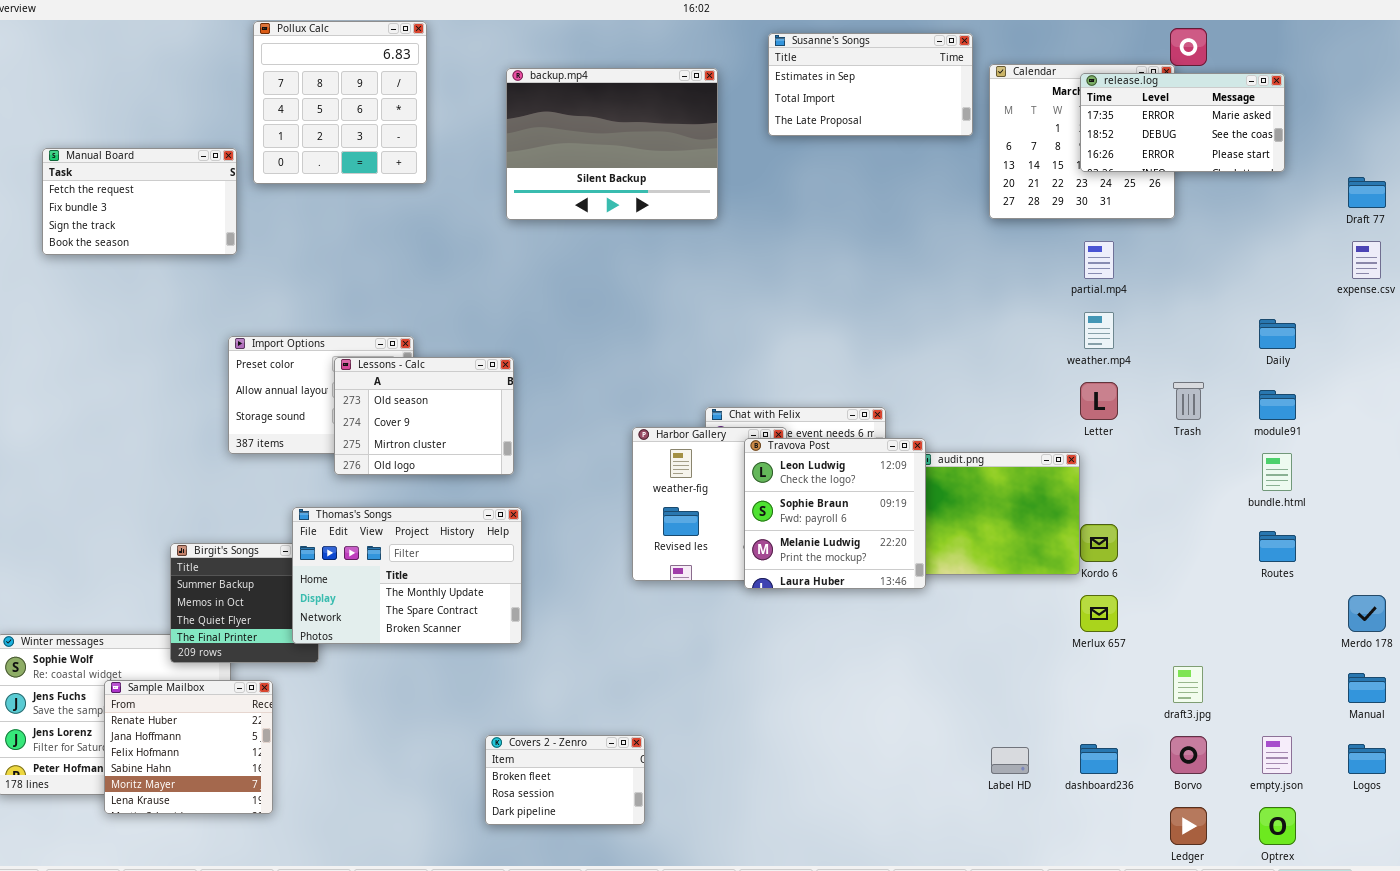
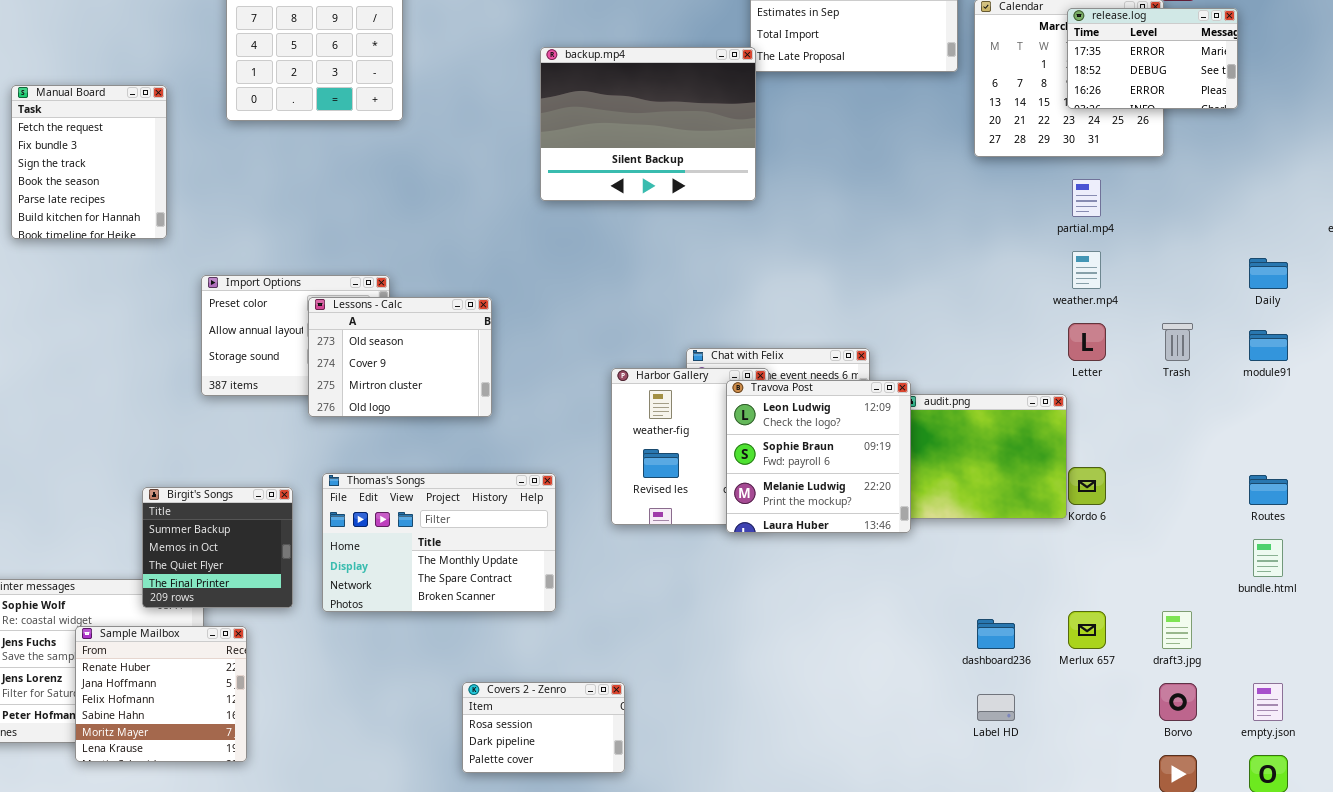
backup.mp4: [506,68,718,220] -> [540,47,756,201], moved
release.log: [1080,73,1285,172] -> [1067,8,1238,109], resized
Manual Board: [42,148,237,255] -> [11,85,167,239], resized
bundle.html: [1262,453,1292,491] -> [1253,539,1283,577], moved
Thomas's Songs: [292,507,522,644] -> [322,473,556,612], moved
Merlux 657: [1080,595,1118,632] -> [1068,611,1106,649], moved
Covers 2 - Zenro: [485,735,645,825] -> [462,682,625,773], scrolled down 1 row
dashboard236: [1080,744,1118,774] -> [977,619,1015,649], moved

